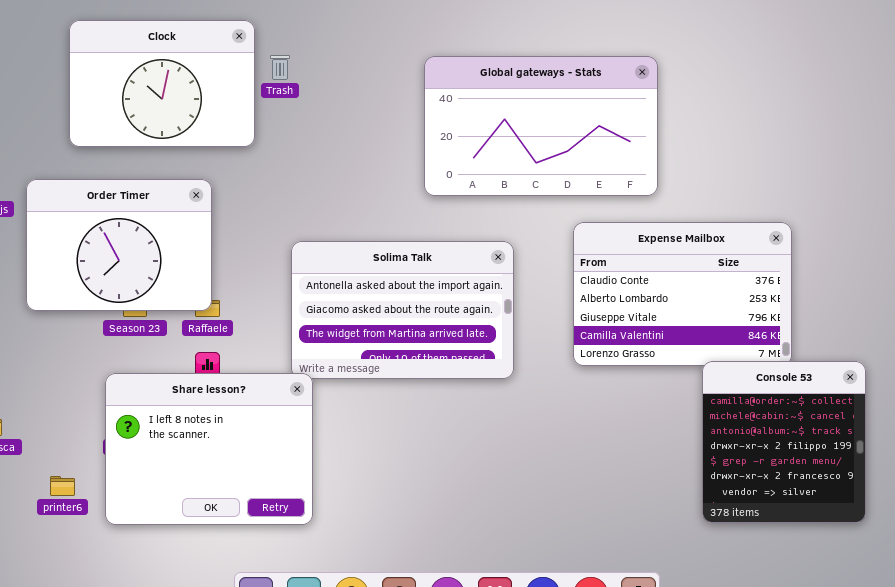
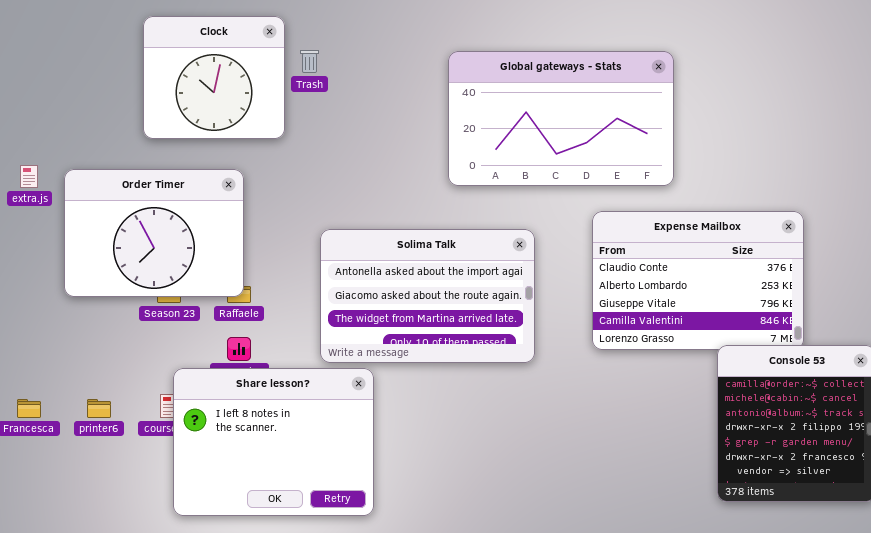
Clock: [69,20,255,147] -> [143,16,285,139], resized
Share lesson?: [105,373,313,525] -> [173,368,374,516], moved
printer6: [50,476,75,496] -> [87,399,111,418], moved

